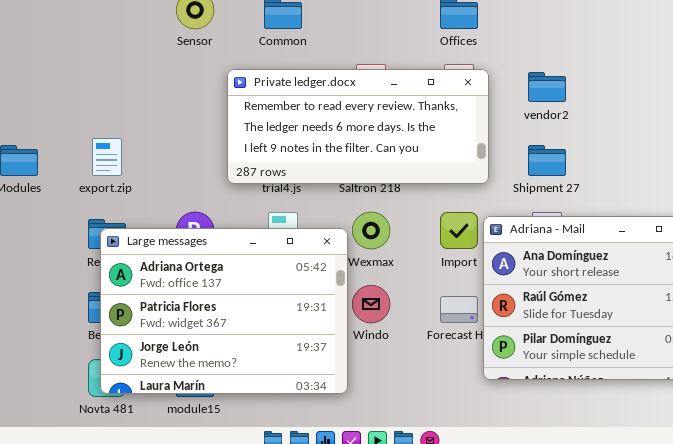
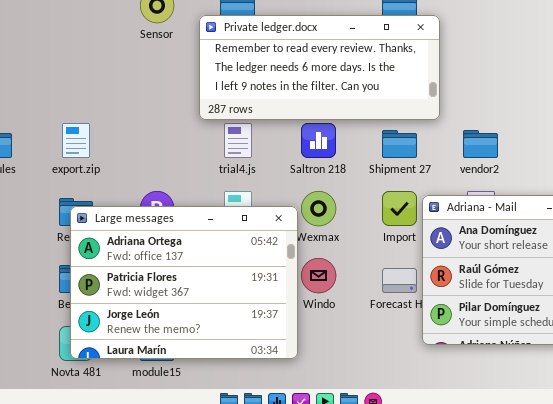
Private ledger.docx: [227,69,489,184] -> [199,15,440,120], moved
vendor2: [528,72,566,102] -> [463,130,498,158], moved
Shipment 27: [528,145,566,176] -> [382,130,417,158], moved

